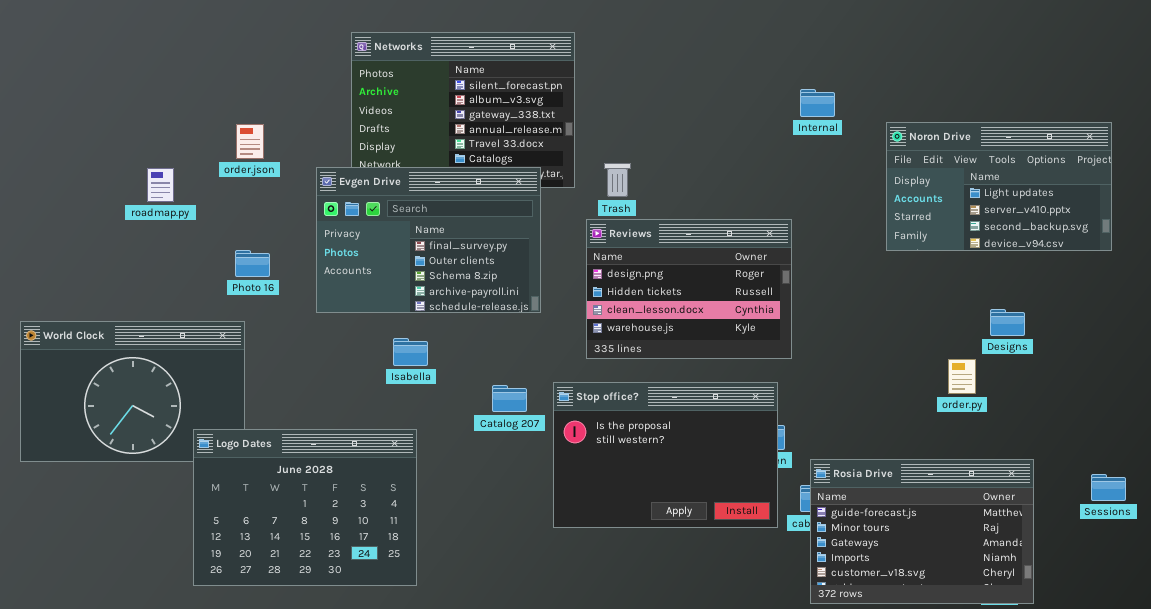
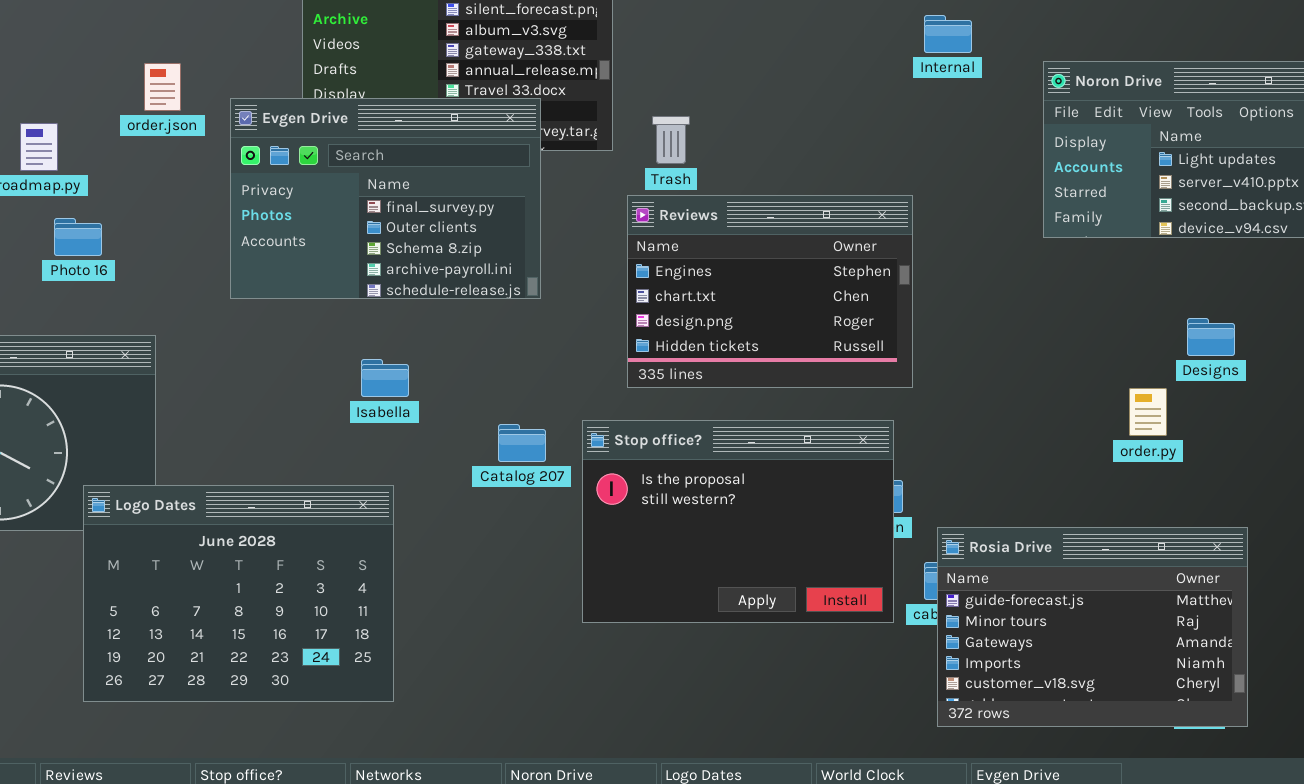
Evgen Drive: [316,167,541,313] -> [230,98,541,299], moved
Reviews: [586,219,792,359] -> [627,195,913,388], scrolled up 2 rows
Photo 16: [235,250,270,277] -> [54,218,102,256], moved

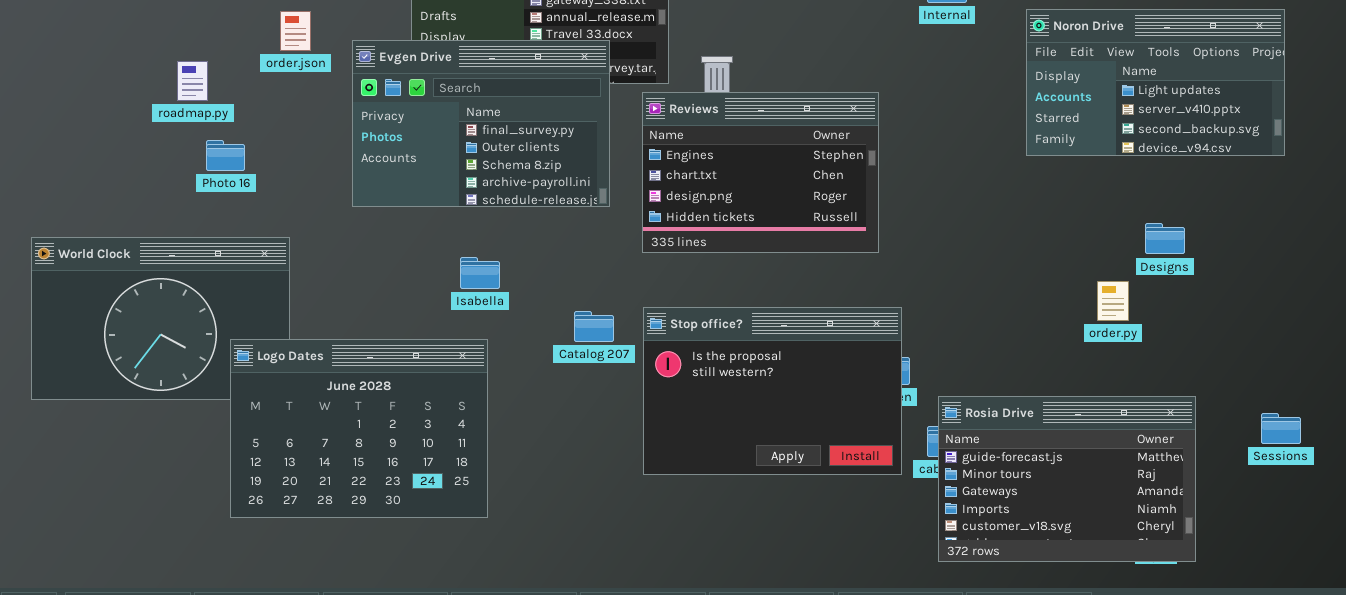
Reviews: [627,195,913,388] -> [642,92,879,253], moved
Logo Dates: [83,485,394,702] -> [230,339,488,518], moved

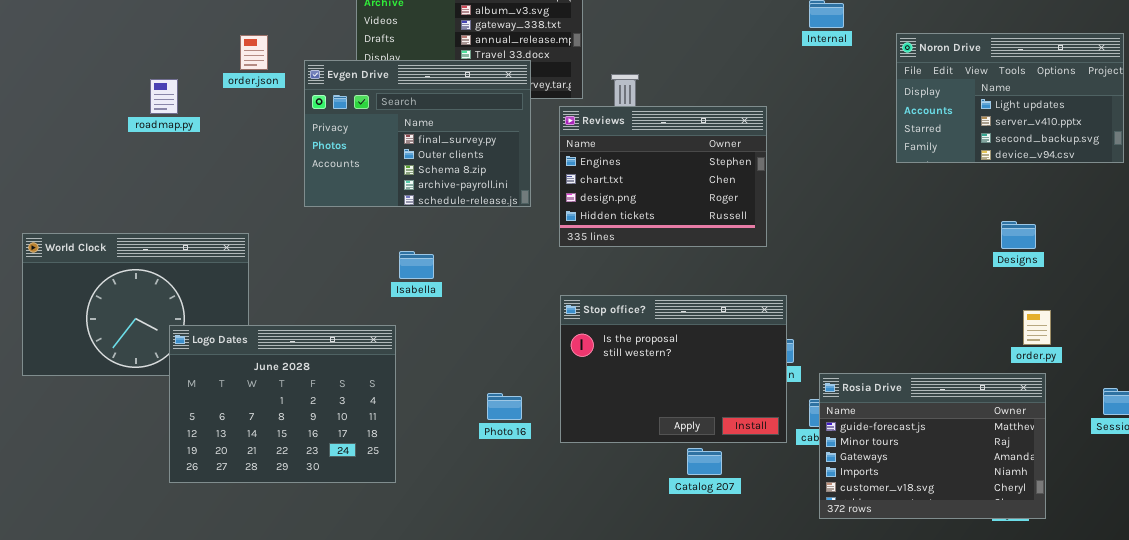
Photo 16: [206,140,245,171] -> [487,393,522,420], moved
order.py: [1097,281,1129,321] -> [1023,310,1051,345], moved
Catalog 207: [574,311,614,342] -> [687,448,722,475], moved
Logo Dates: [230,339,488,518] -> [169,325,396,483], moved

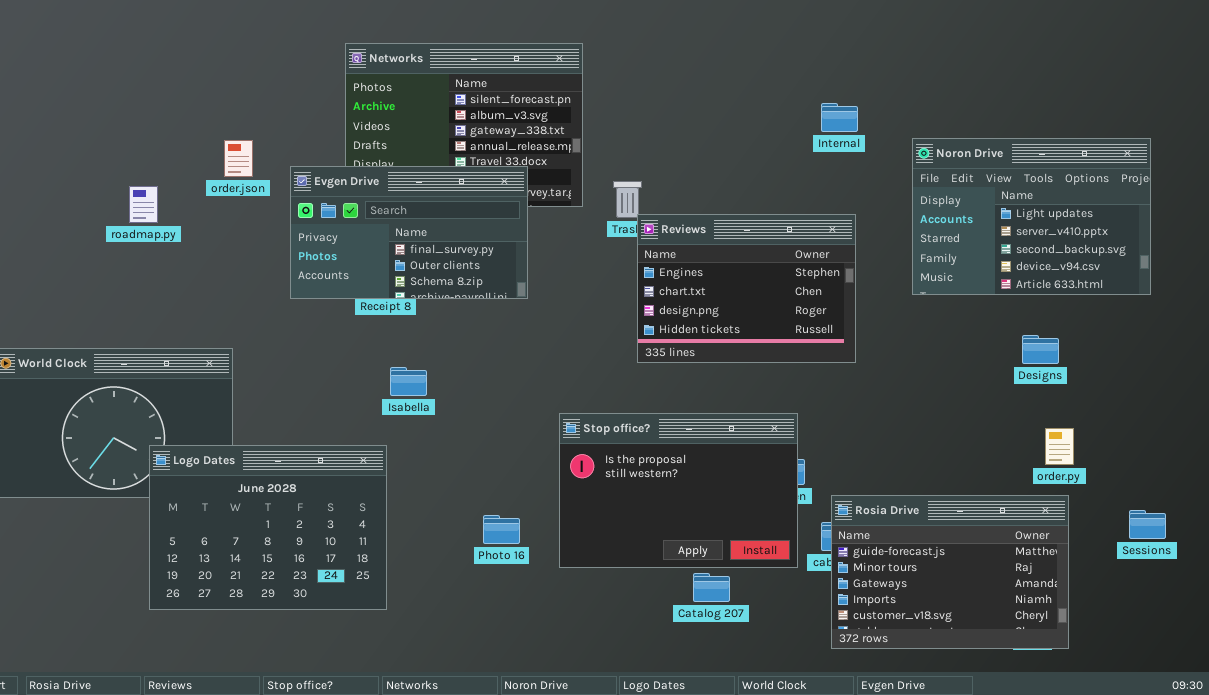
Noron Drive: [896,33,1124,163] -> [912,138,1151,295], resized
Evgen Drive: [304,60,531,207] -> [290,166,528,299], resized
Reviews: [559,106,767,247] -> [637,214,856,363], moved

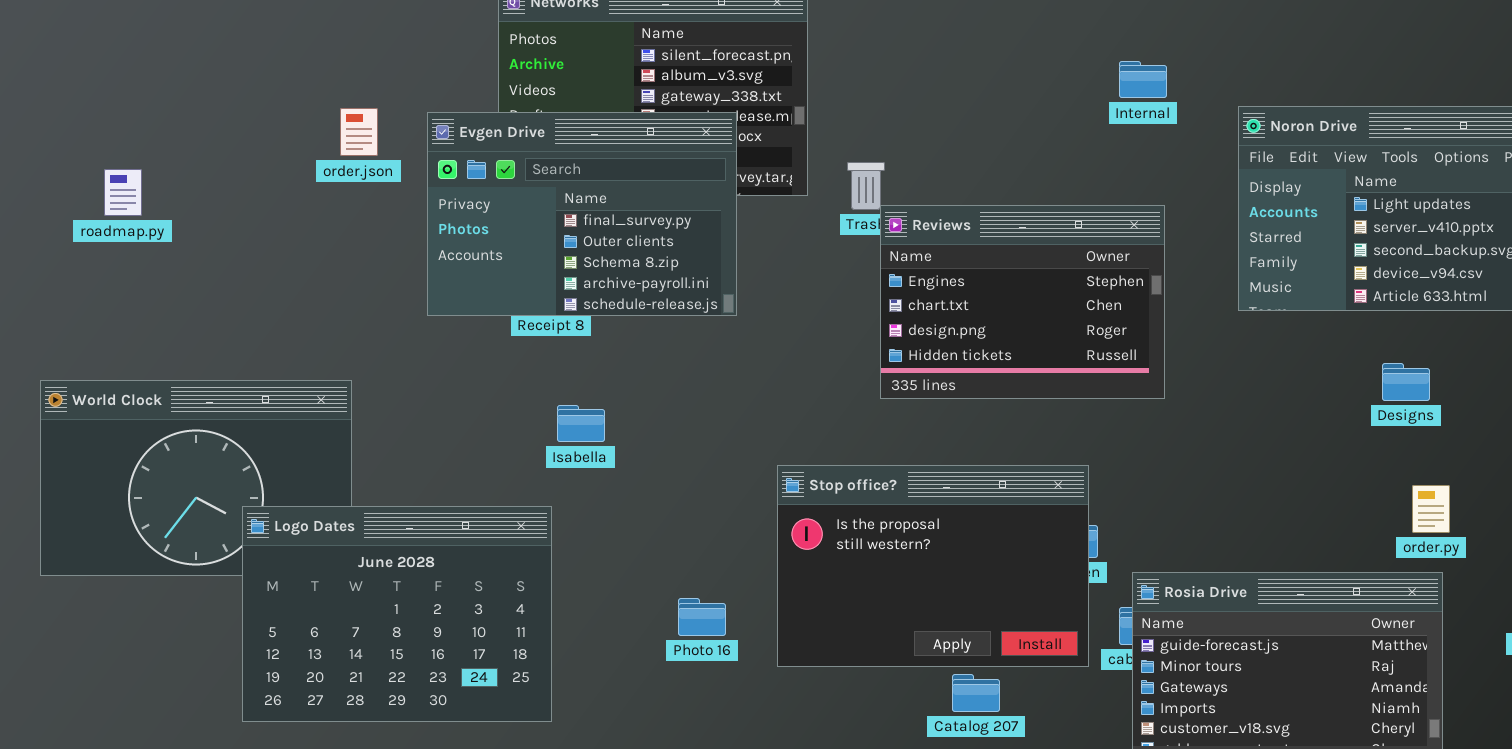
Evgen Drive: [290,166,528,299] -> [427,112,737,316], resized
roadmap.py: [129,186,158,223] -> [104,169,142,216], moved

